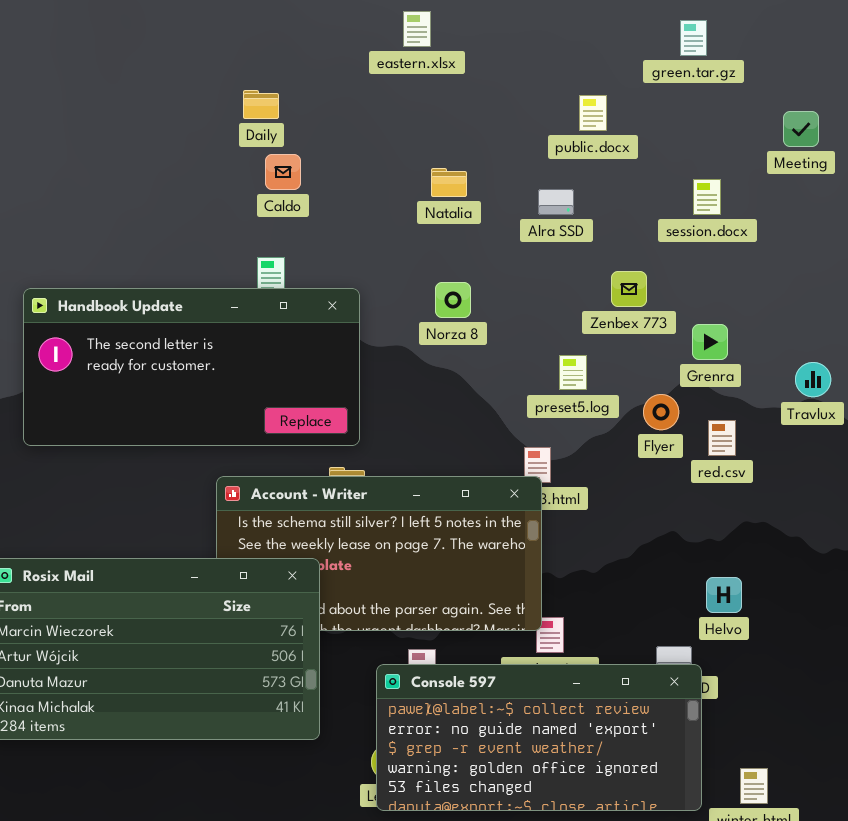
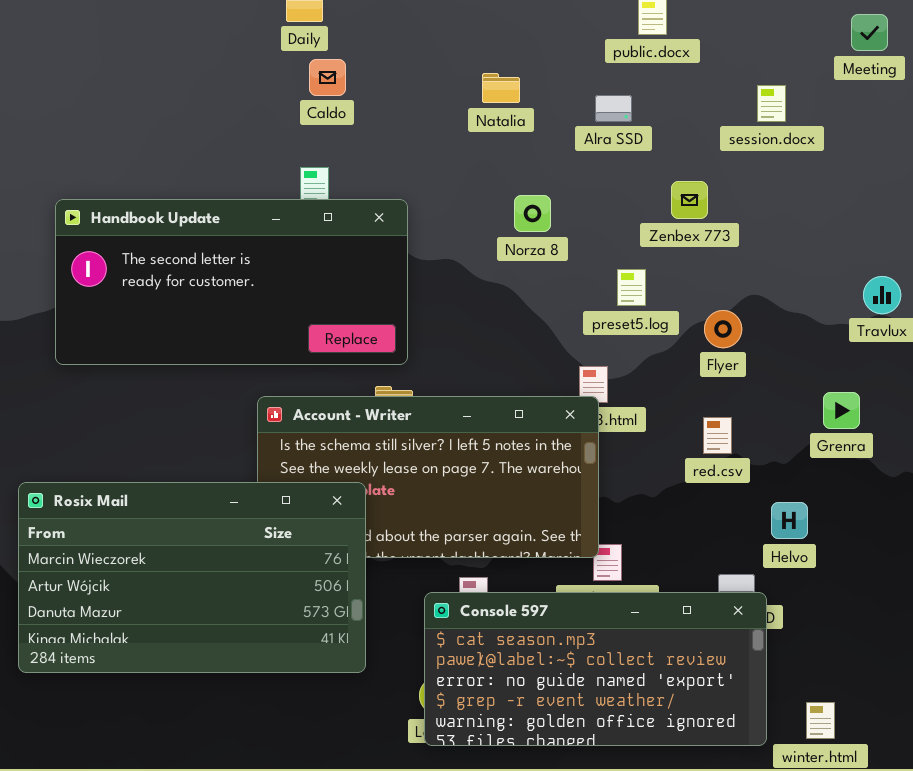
Norza 8: [435,282,471,318] -> [514,195,551,232], moved
Grenra: [692,324,728,360] -> [823,392,860,429], moved
red.csv: [708,420,736,456] -> [703,417,732,454], moved
Console 597: [376,664,702,811] -> [424,592,767,746], scrolled up 1 row

